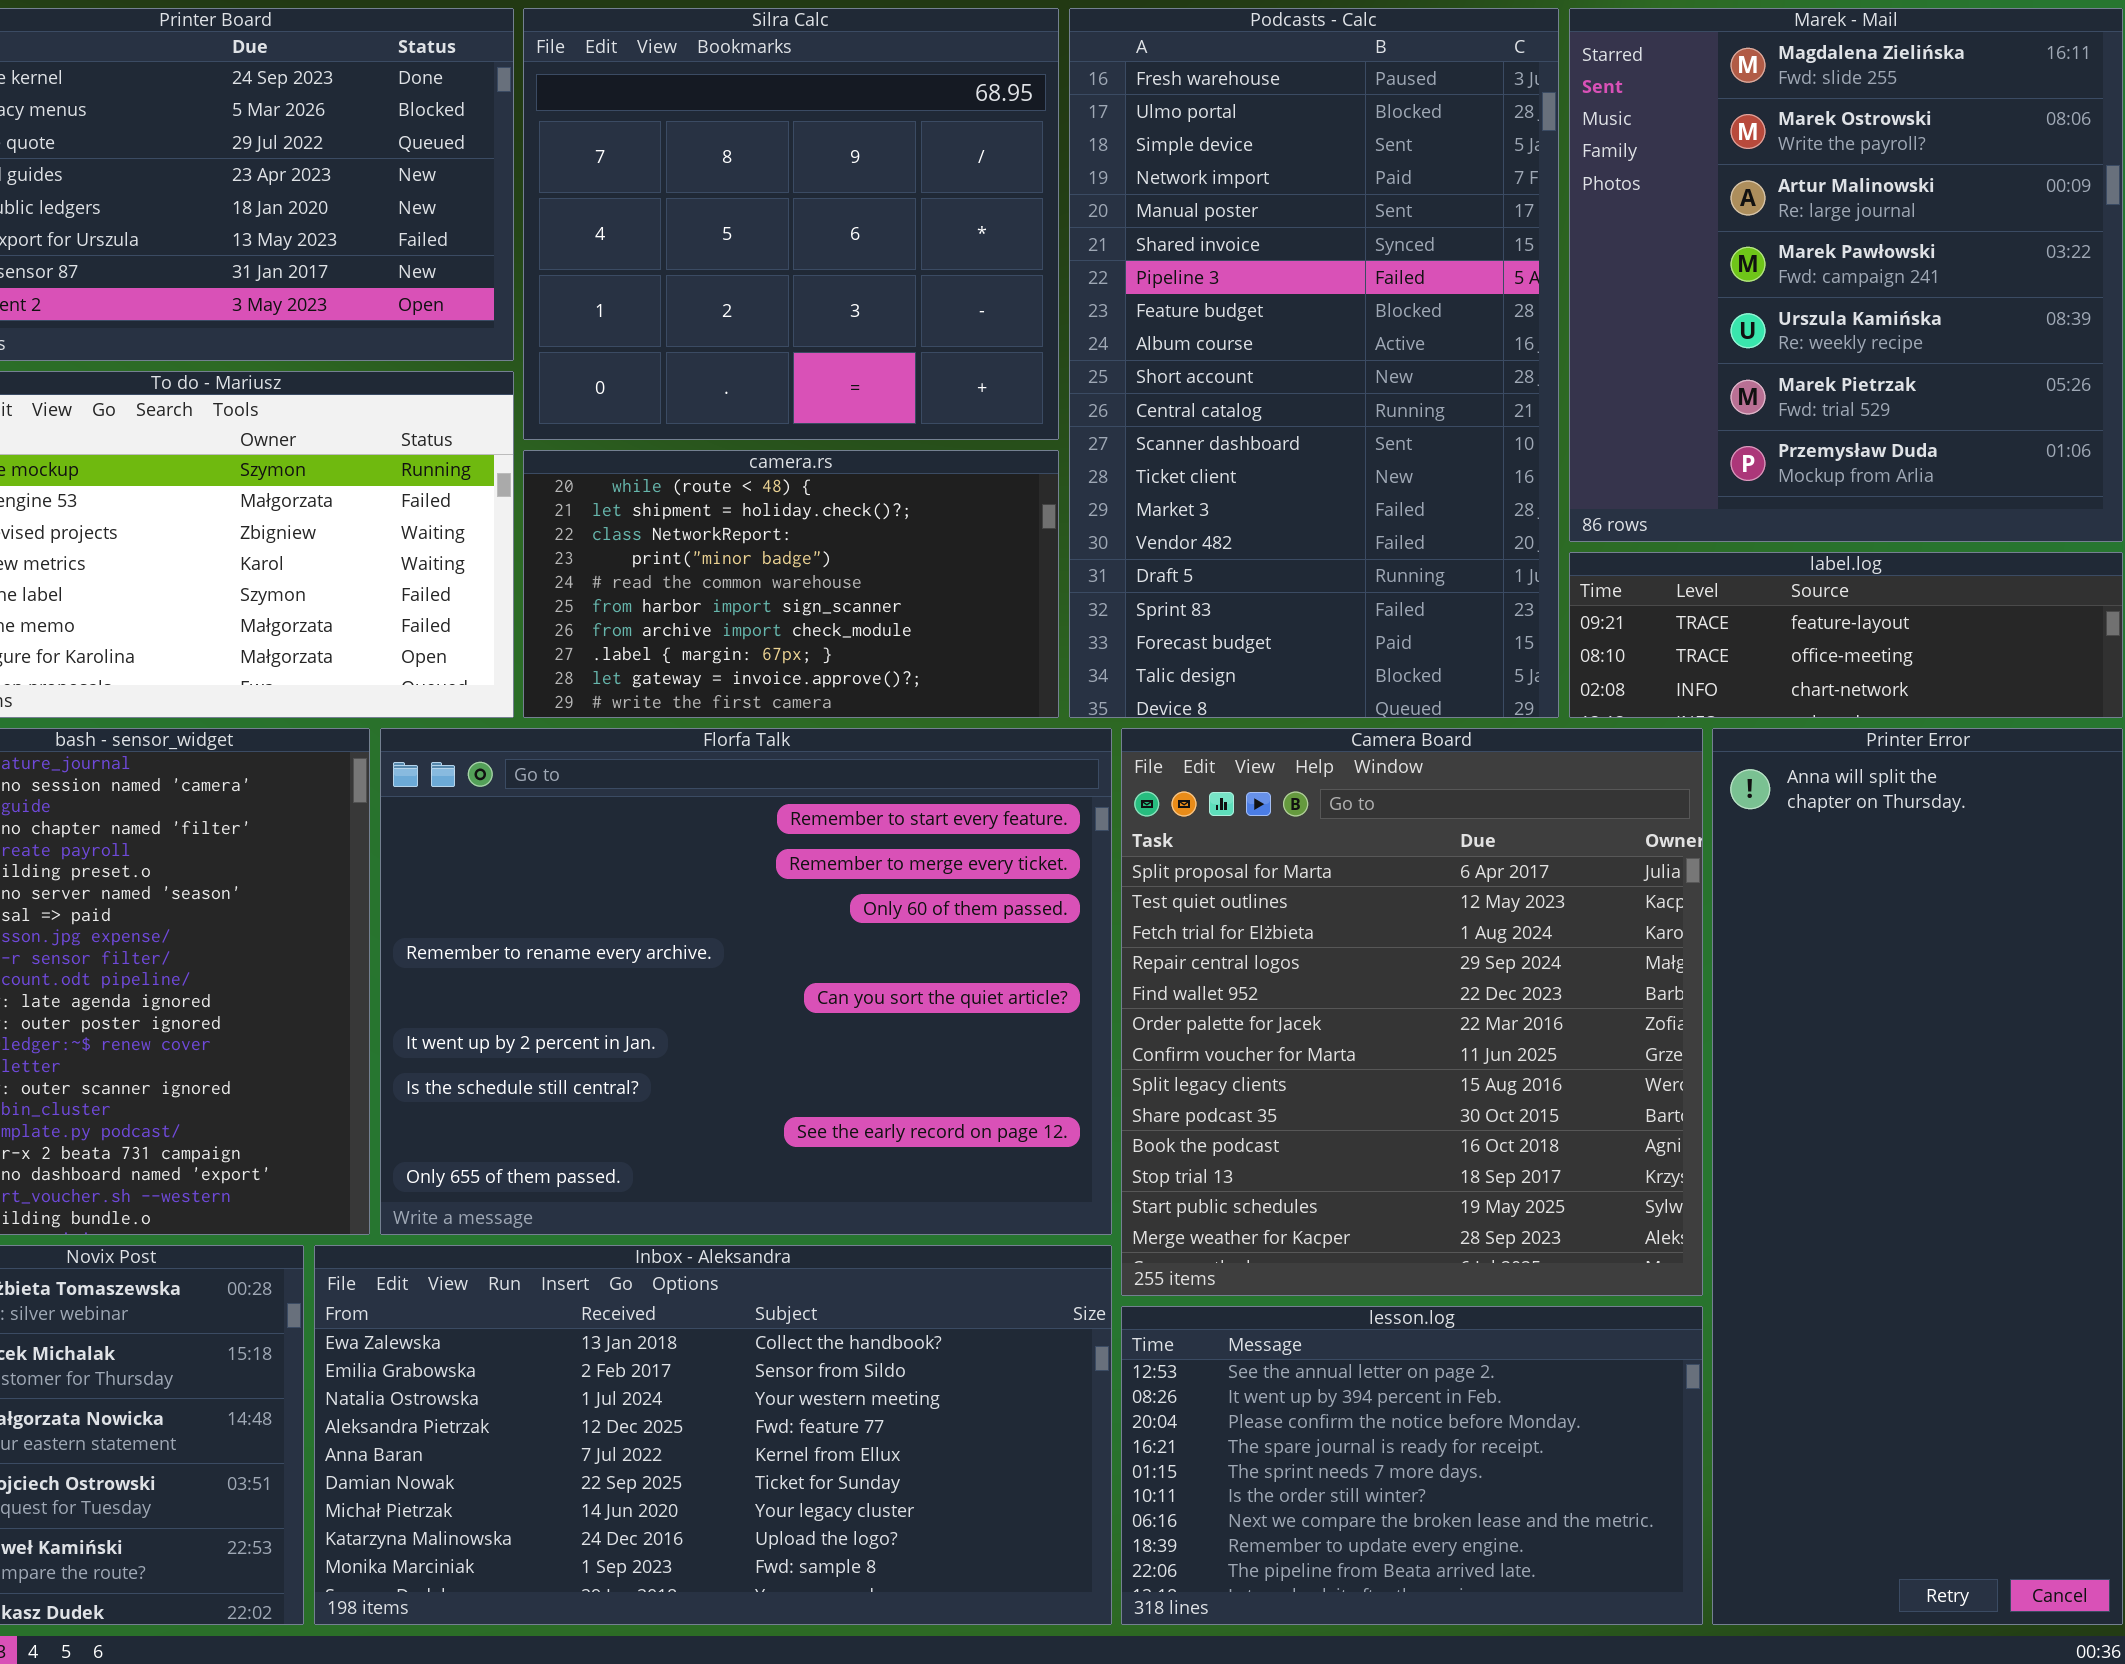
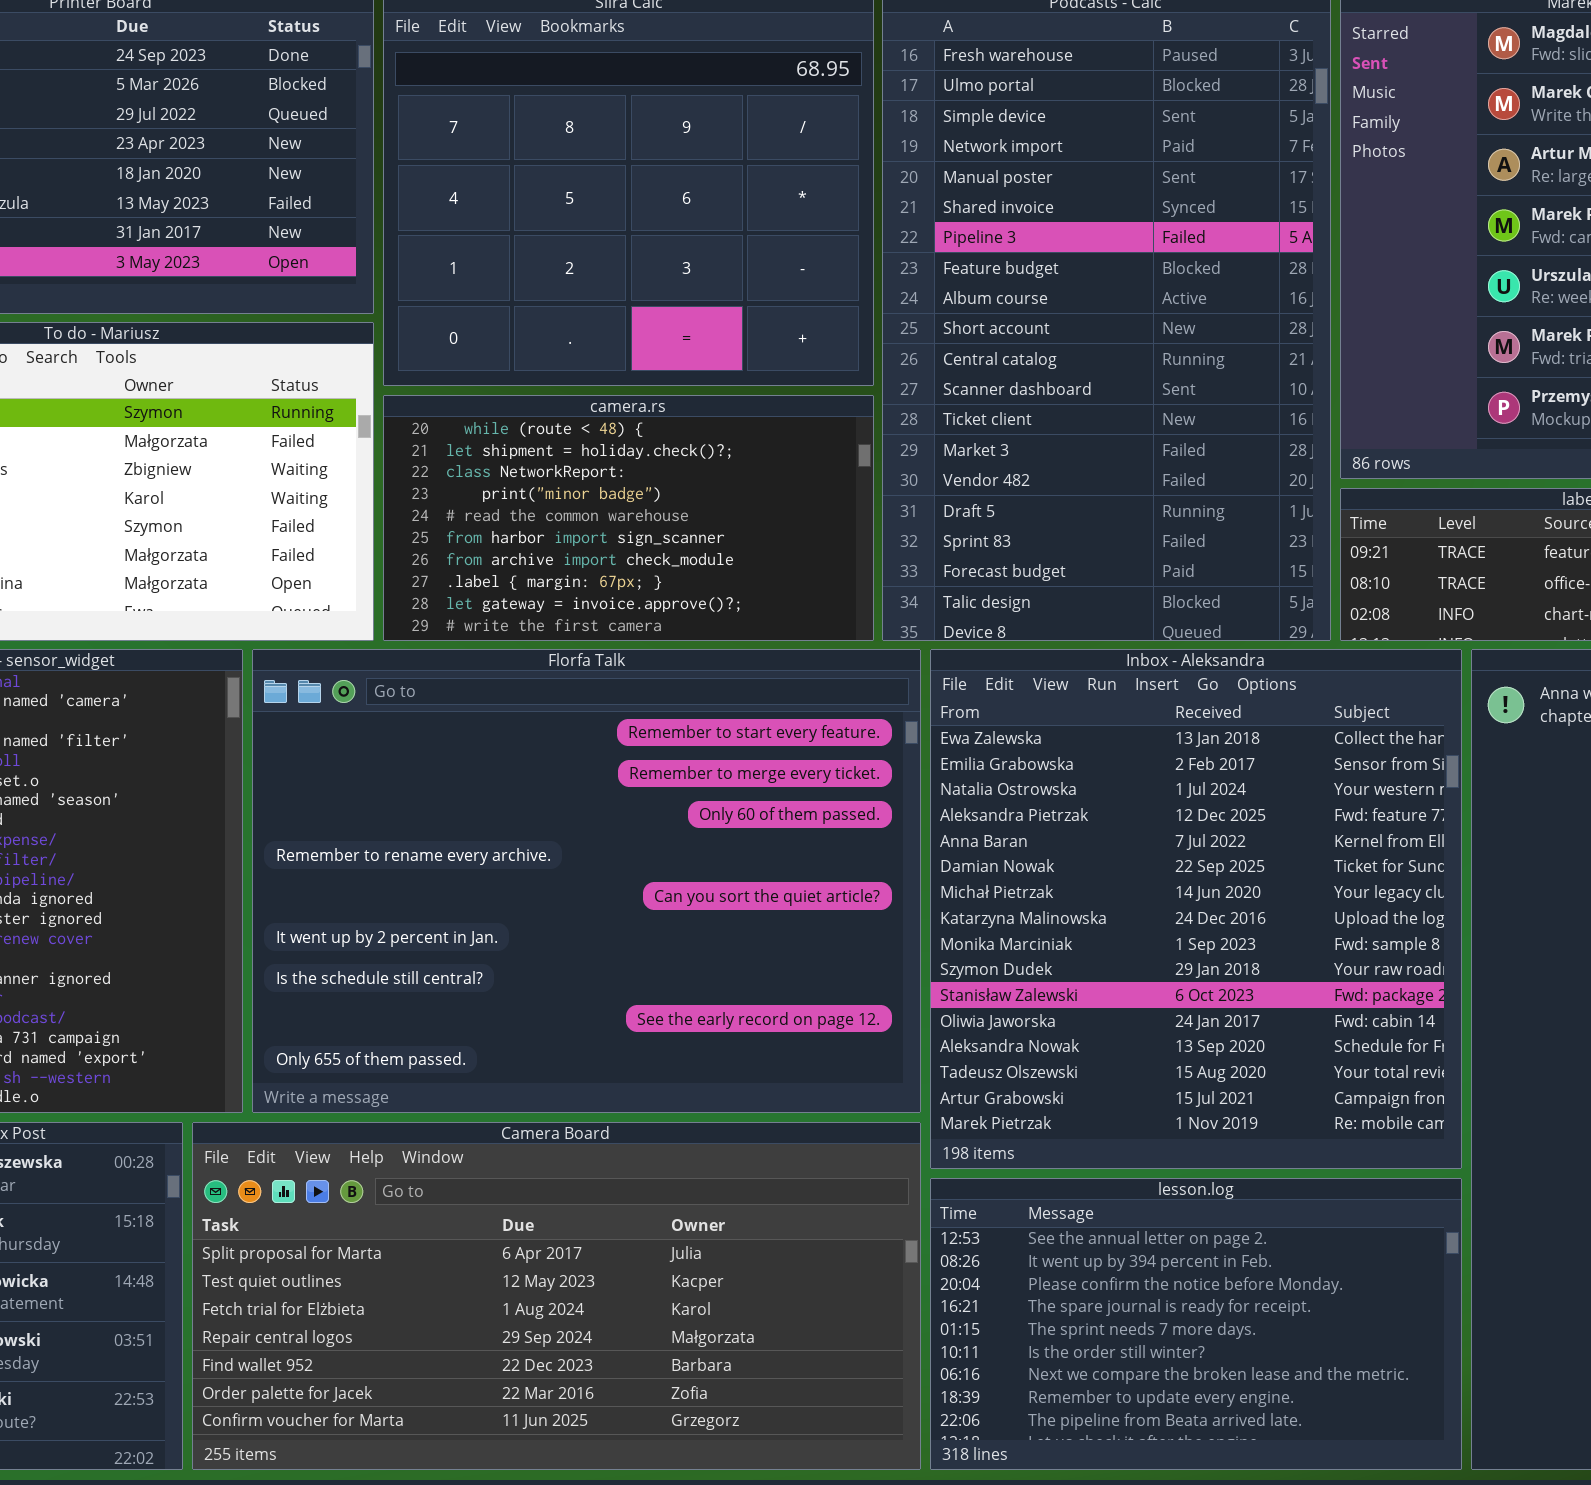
Camera Board: [1121,728,1703,1296] -> [192,1122,921,1470], moved, resized
Inbox - Aleksandra: [314,1245,1112,1625] -> [930,649,1462,1169], moved, resized

